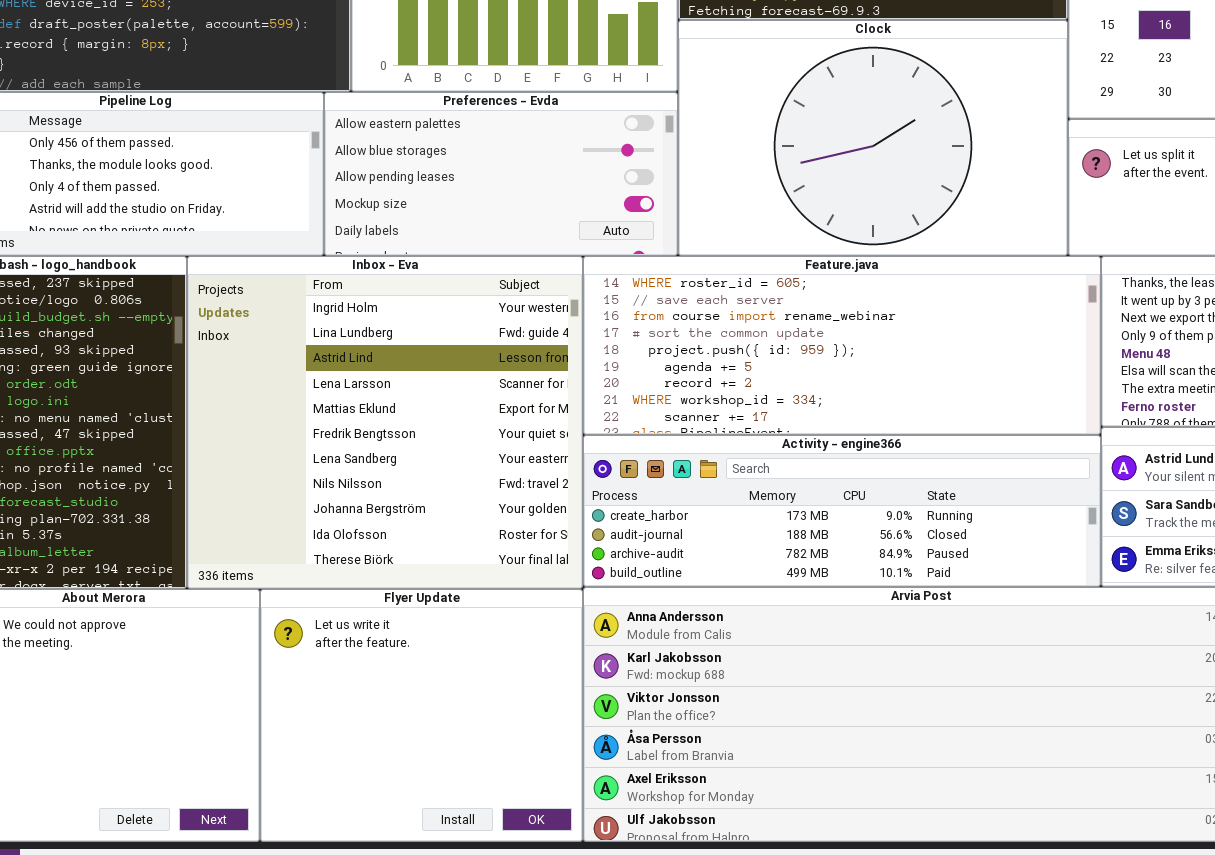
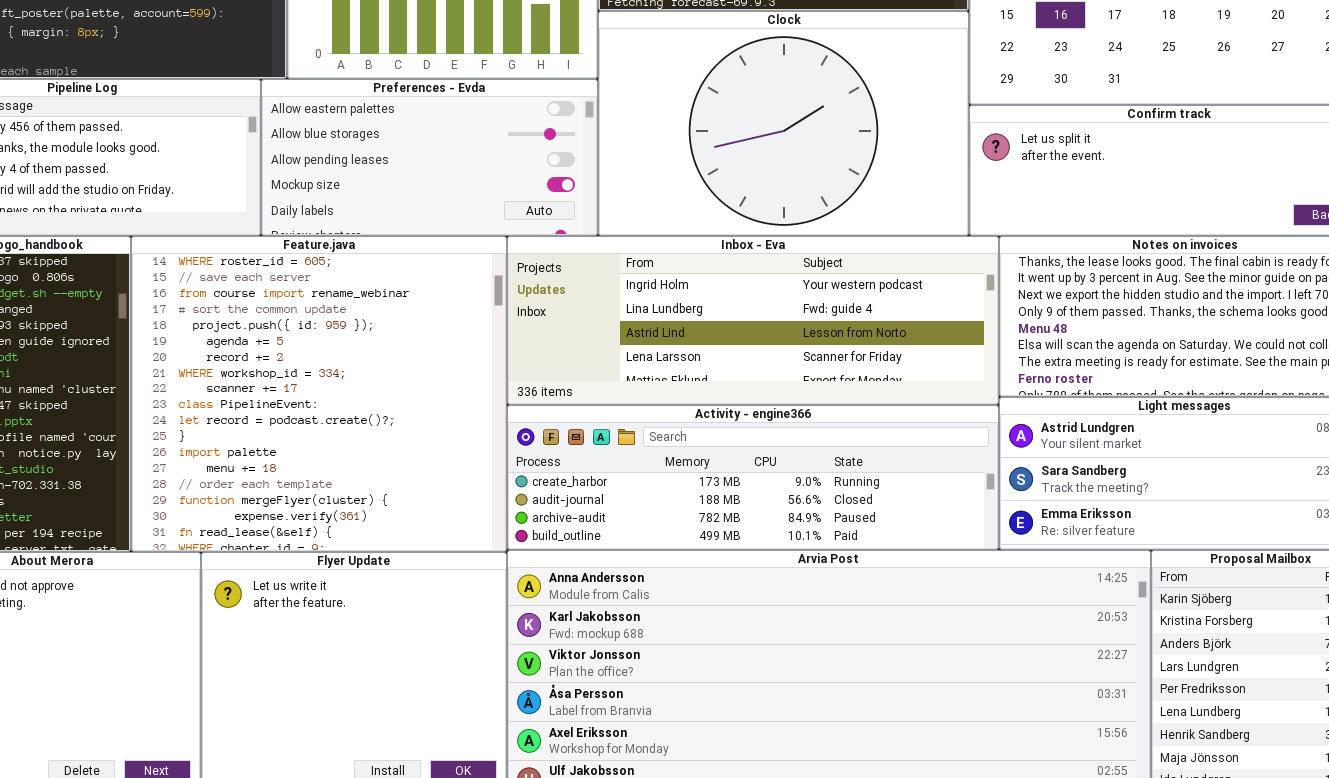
Inbox - Eva: [187,256,583,589] -> [507,236,999,405], moved, resized
Feature.java: [583,256,1101,435] -> [131,236,507,552], moved, resized

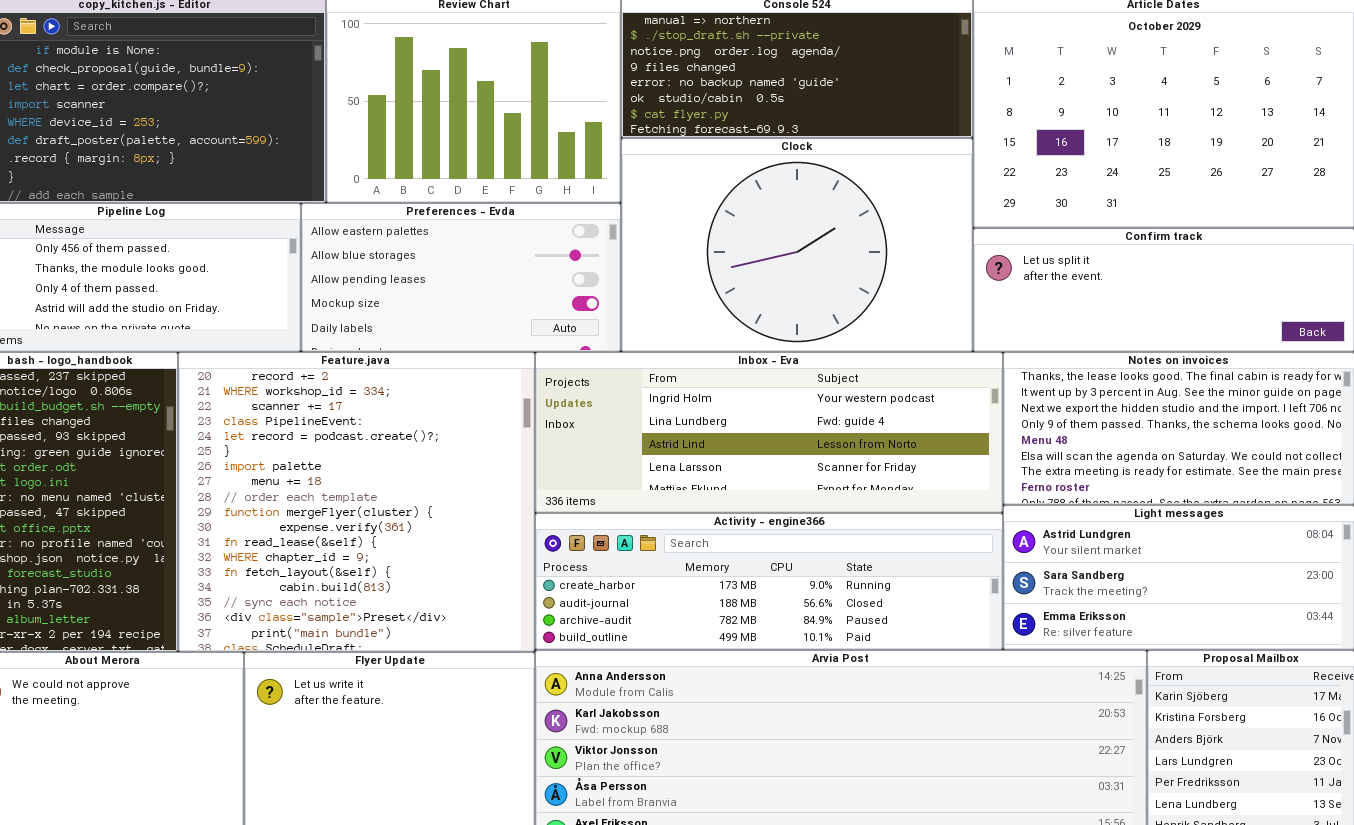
Feature.java: [131,236,507,552] -> [178,352,535,652], scrolled down 6 rows

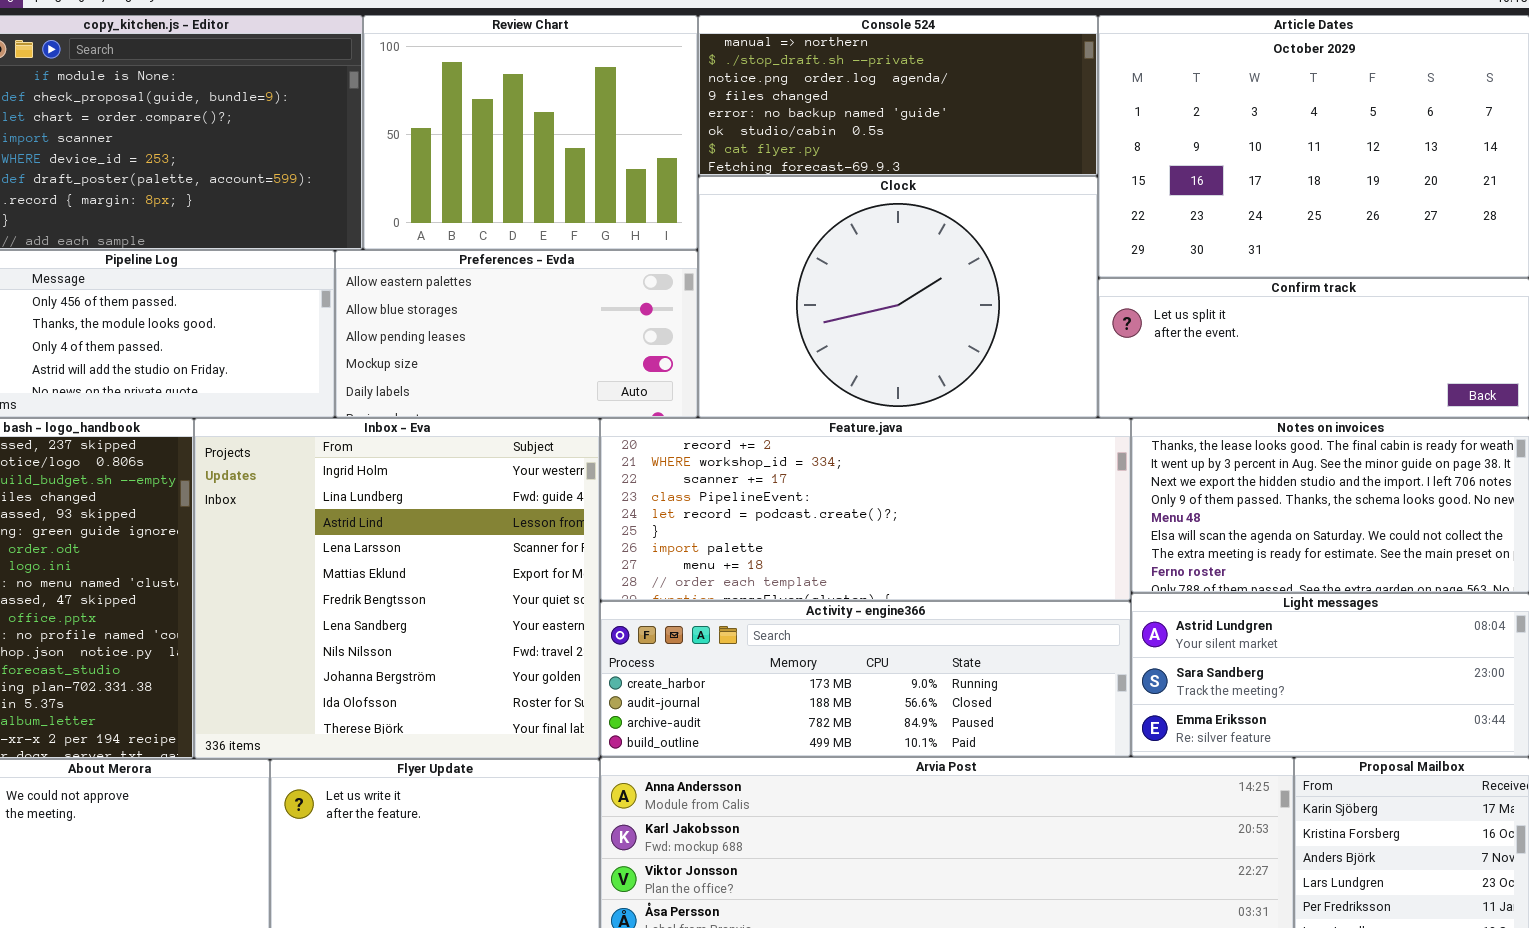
Feature.java: [178,352,535,652] -> [600,418,1131,601], moved, resized
Inbox - Eva: [535,352,1003,513] -> [194,418,600,759], moved, resized

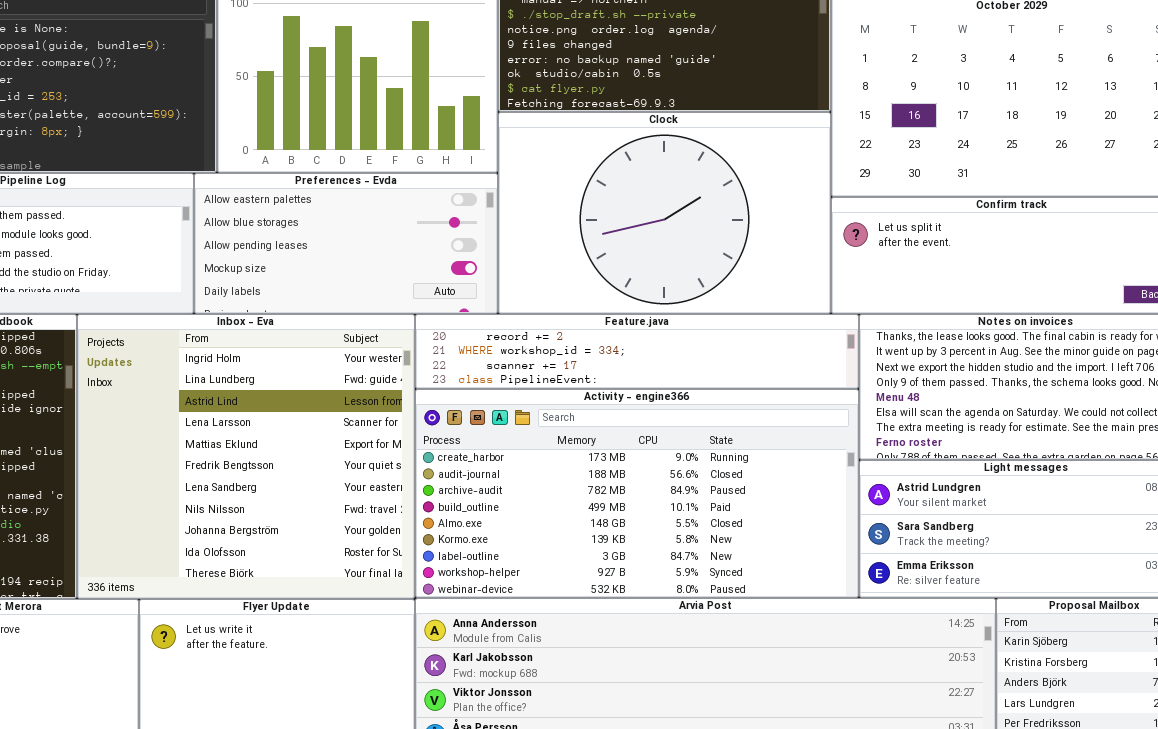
Feature.java: [600,418,1131,601] -> [415,314,859,389], resized
Activity - engine366: [600,601,1131,757] -> [415,389,859,598], resized

